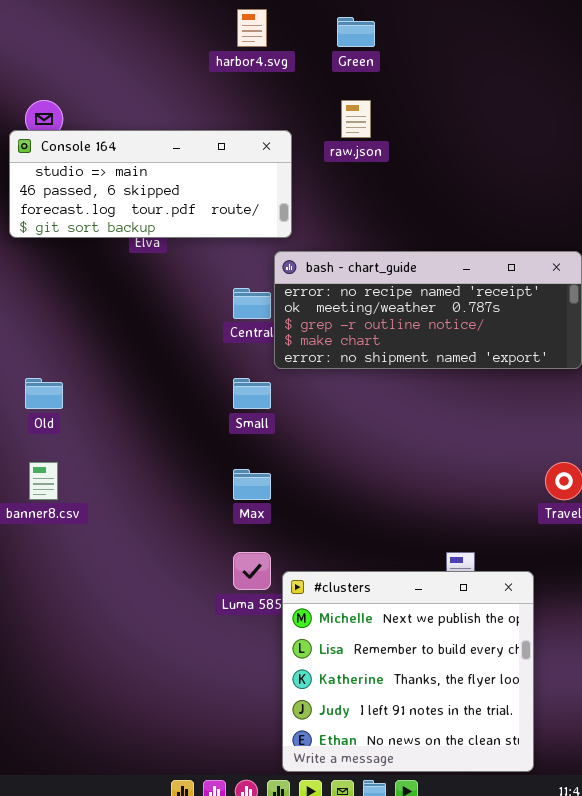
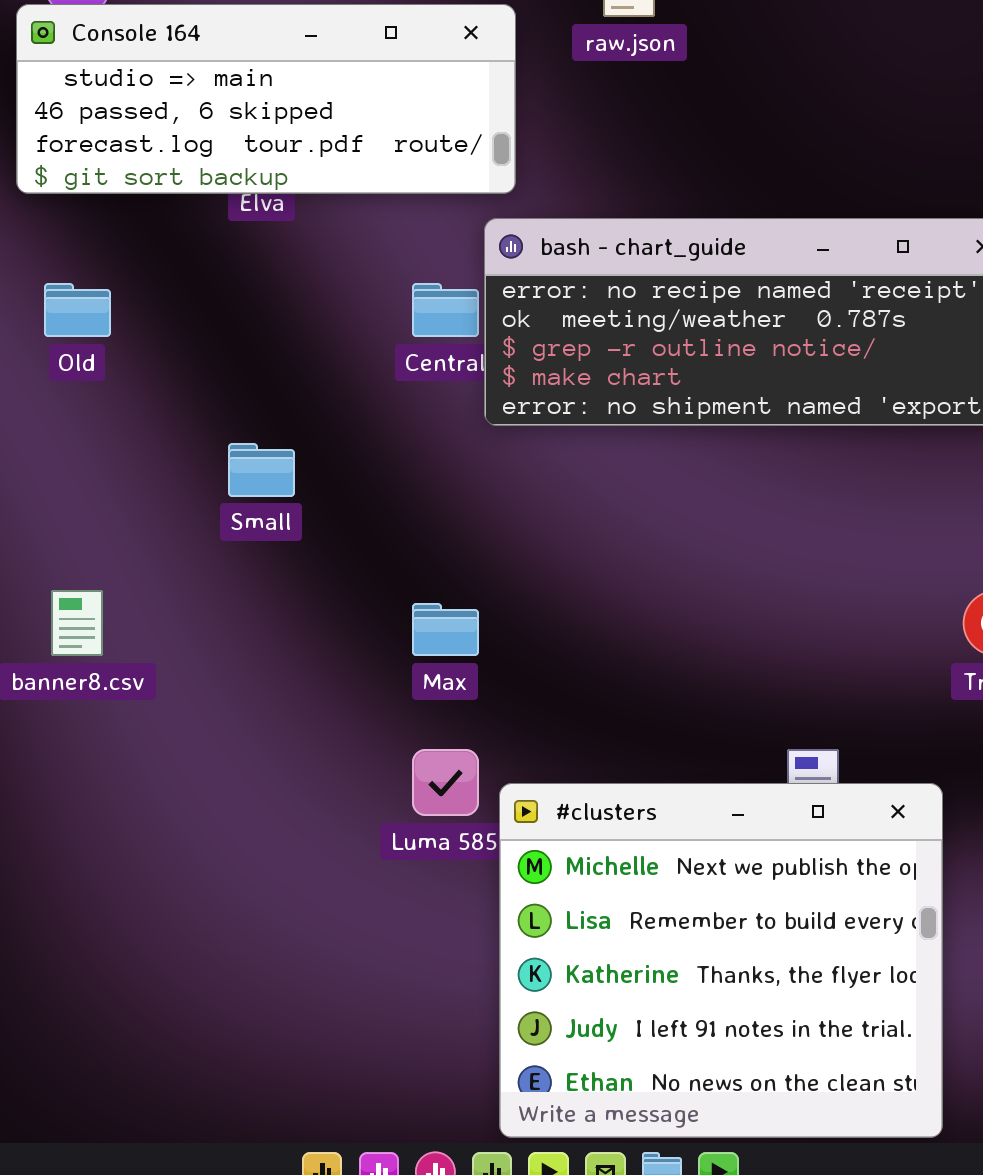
Old: [25,378,63,409] -> [44,283,111,337], moved
Small: [233,378,271,409] -> [228,443,295,497], moved

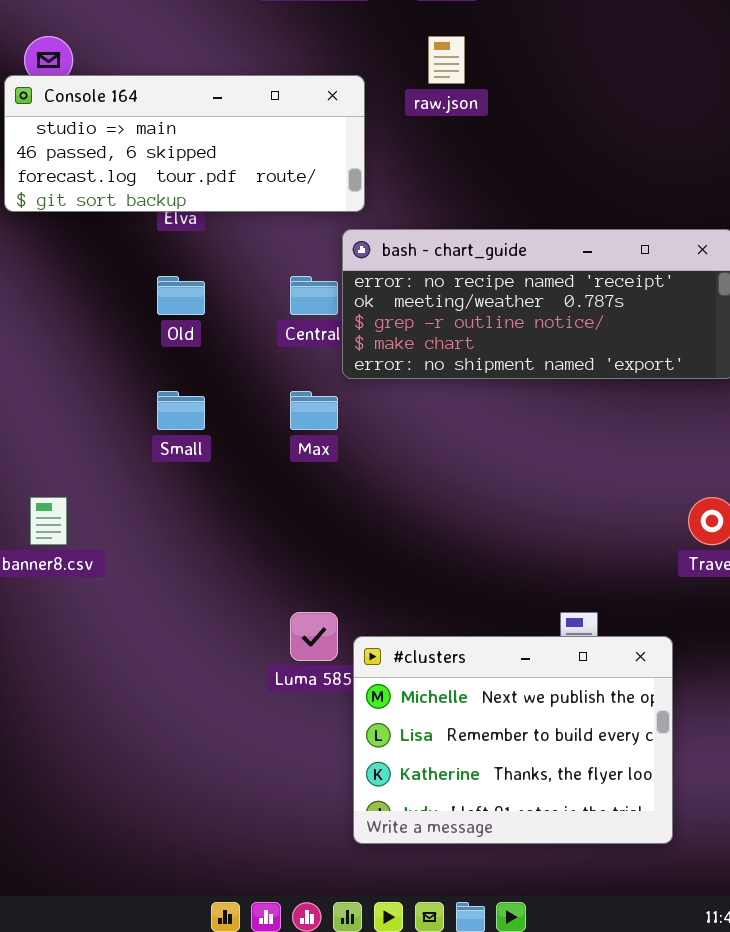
Old: [44,283,111,337] -> [157,276,205,315], moved
Max: [412,603,479,656] -> [290,391,338,430], moved
#clusters: [499,783,943,1138] -> [353,636,673,844], resized

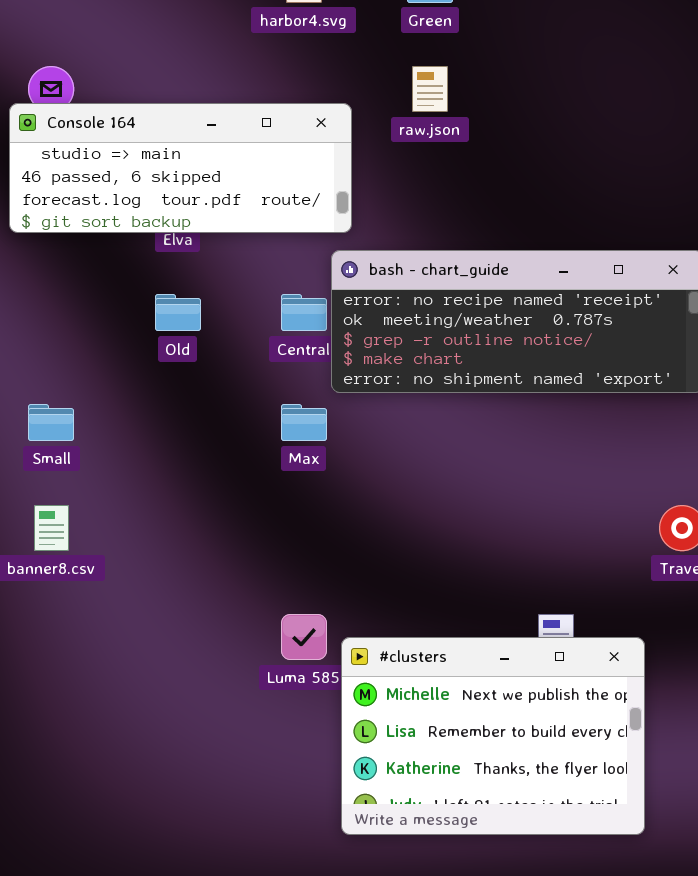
Small: [157,391,205,430] -> [28,404,74,441], moved

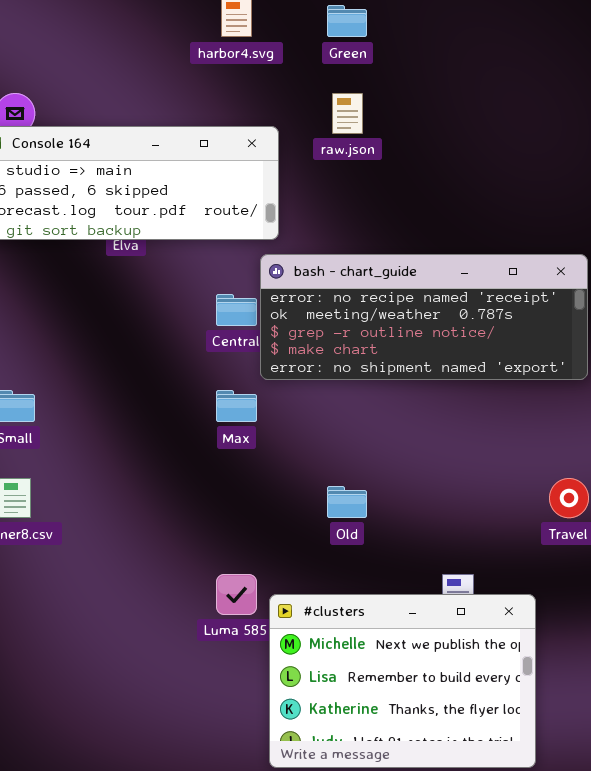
Old: [155,294,201,331] -> [327,486,367,518], moved

